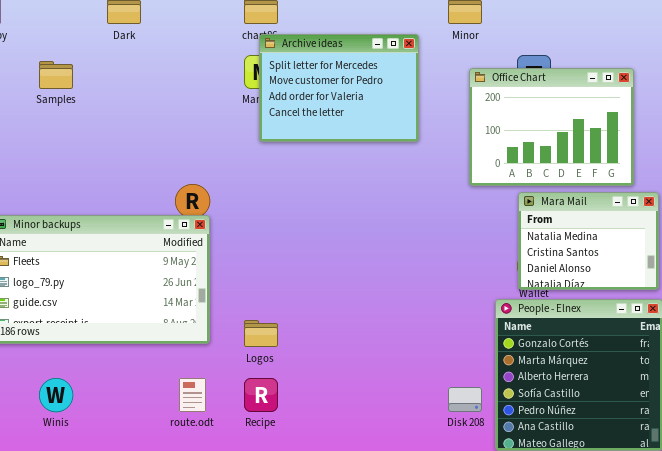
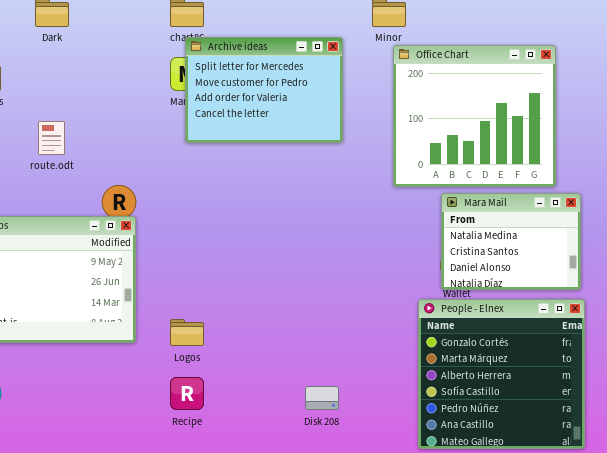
Office Chart: [469,68,634,186] -> [393,45,556,187], resized
route.odt: [179,378,206,412] -> [38,121,65,155], moved
Disk 208: [448,387,482,412] -> [305,386,339,410], moved

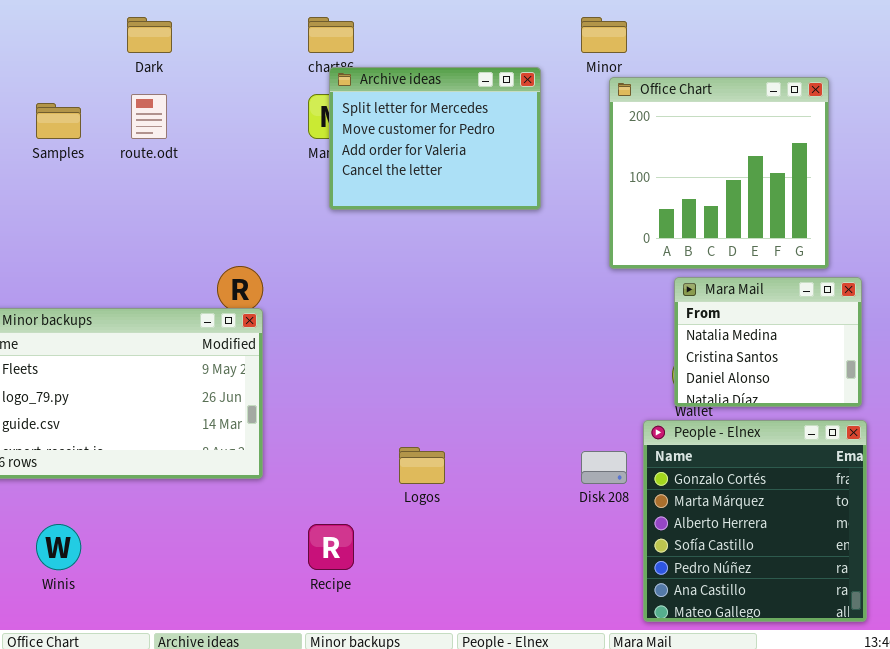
route.odt: [38,121,65,155] -> [131,94,167,139], moved
Logos: [170,319,204,346] -> [399,447,445,484], moved
Disk 208: [305,386,339,410] -> [581,451,627,484], moved

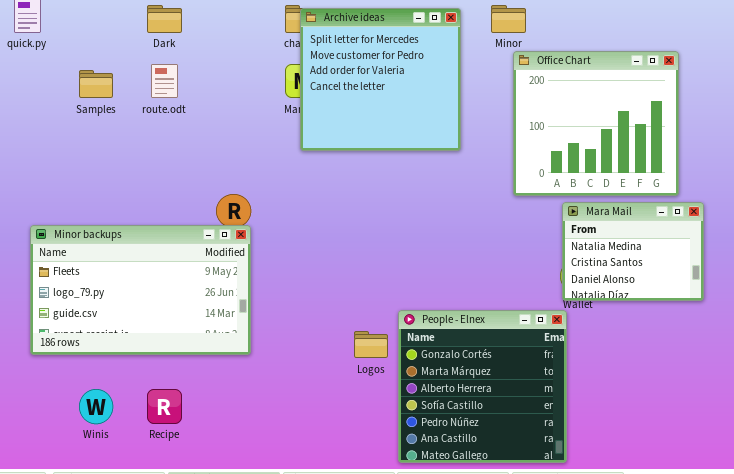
Archive ideas: [329,67,541,210] -> [300,8,461,151], resized
People - Elnex: [643,420,867,622] -> [398,310,567,463], moved
Recipe: [308,524,354,570] -> [147,389,182,424], moved

